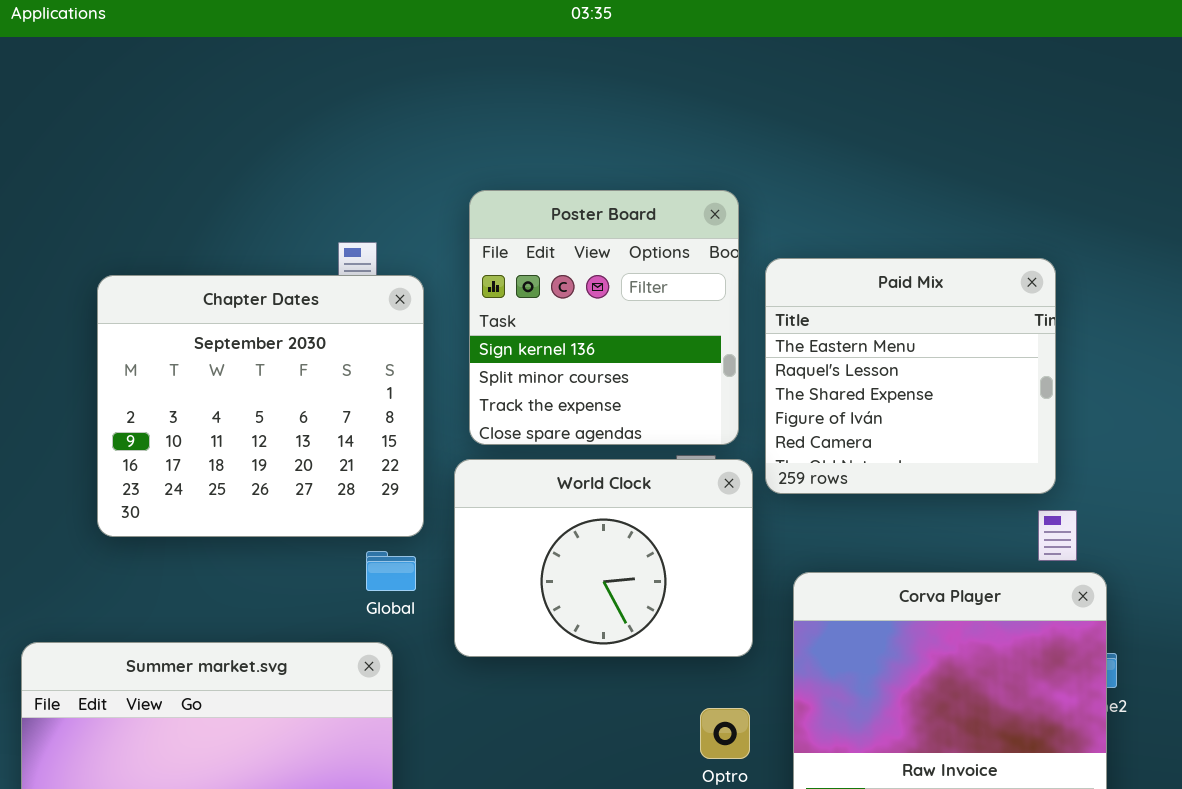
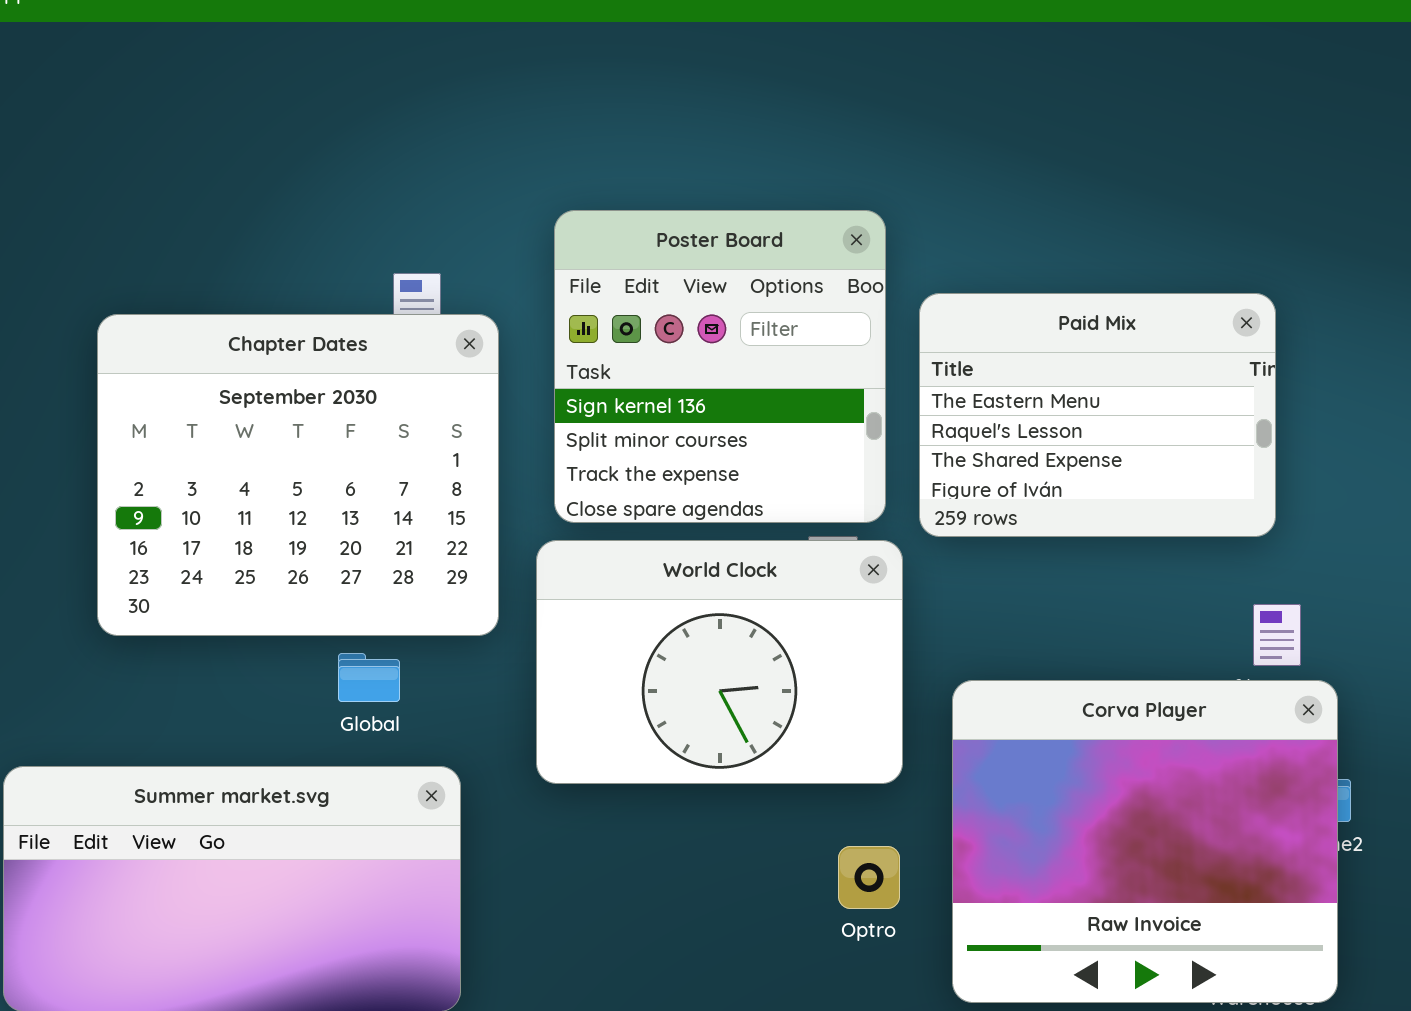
Paid Mix: [765,258,1056,494] -> [919,293,1276,537], resized
Global: [366,551,416,591] -> [338,653,400,702], moved

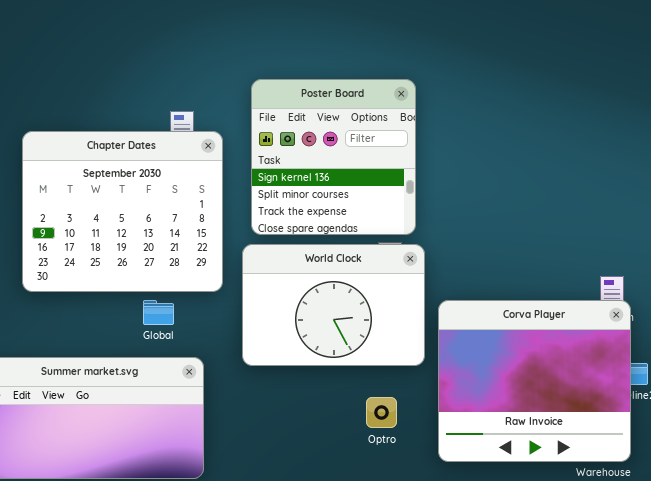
Paid Mix: [919,293,1276,537] -> none, closed
Corva Player: [952,680,1338,1003] -> [438,300,631,462], moved
Optro: [838,846,900,909] -> [366,397,397,428], moved

